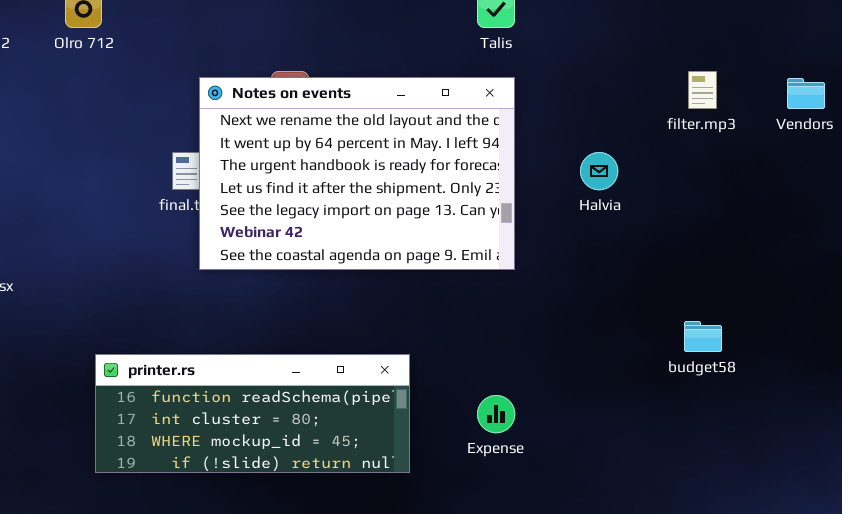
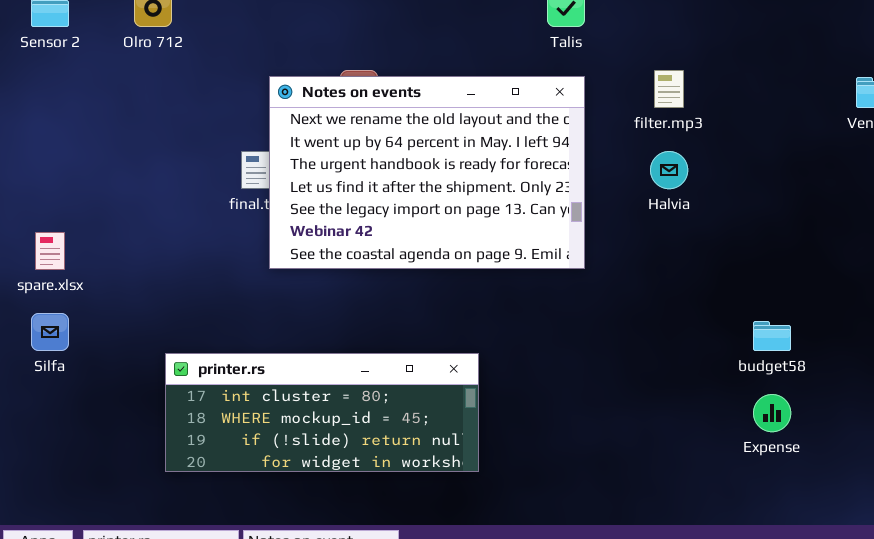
filter.mp3: [688,71,717,109] -> [654,70,684,108], moved
printer.rs: [95,354,410,473] -> [165,353,479,472], scrolled down 1 row
Expense: [477,395,515,433] -> [753,394,791,432], moved

